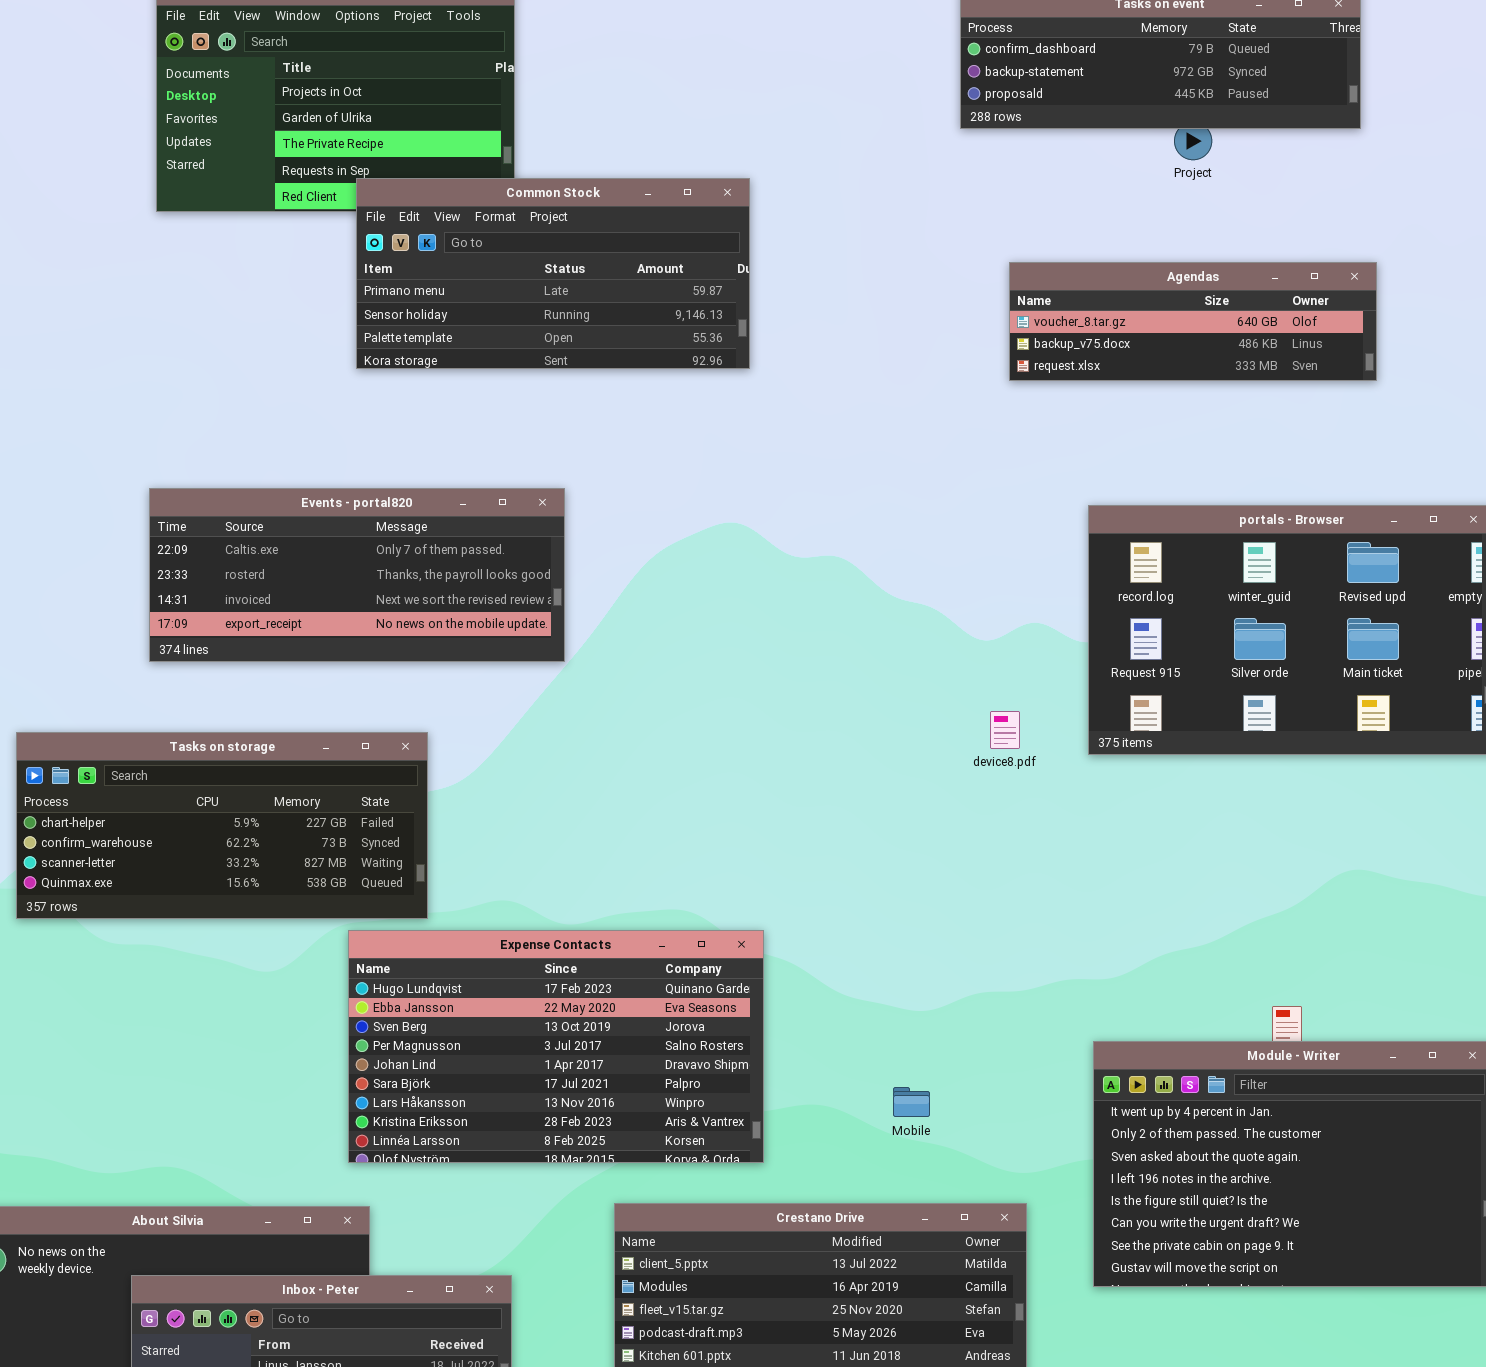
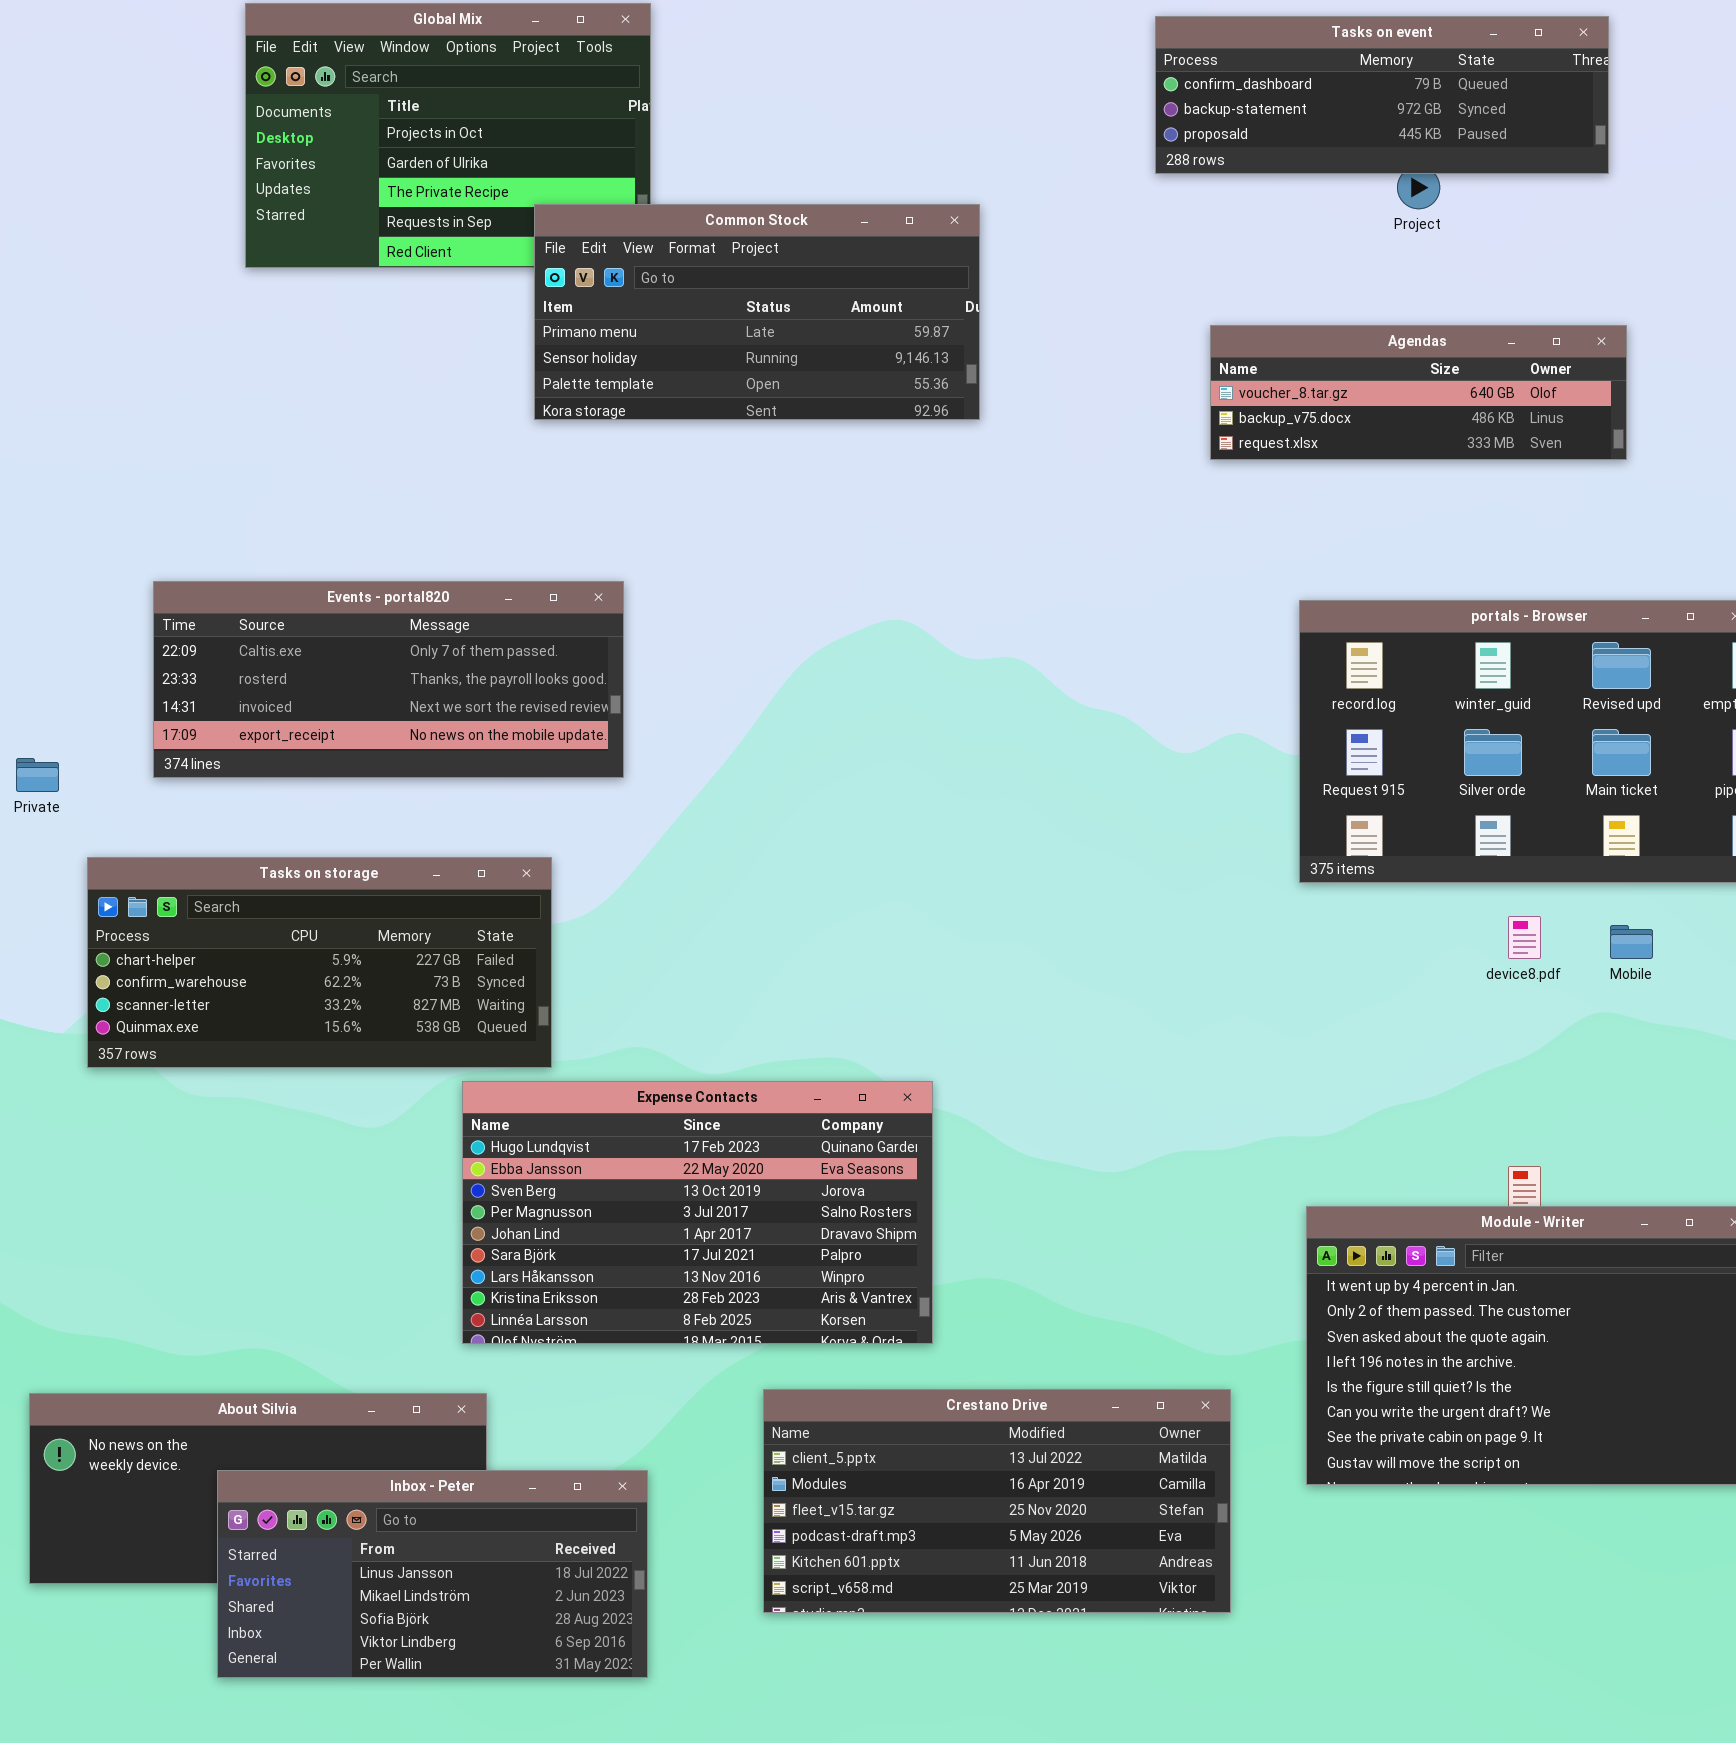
Common Stock: [356,178,750,369] -> [534,204,980,420], moved
Events - portal820: [149,488,565,662] -> [153,581,624,778], moved
device8.pdf: [990,711,1020,749] -> [1508,916,1541,959], moved
Mobile: [893,1087,930,1117] -> [1610,925,1653,959], moved

